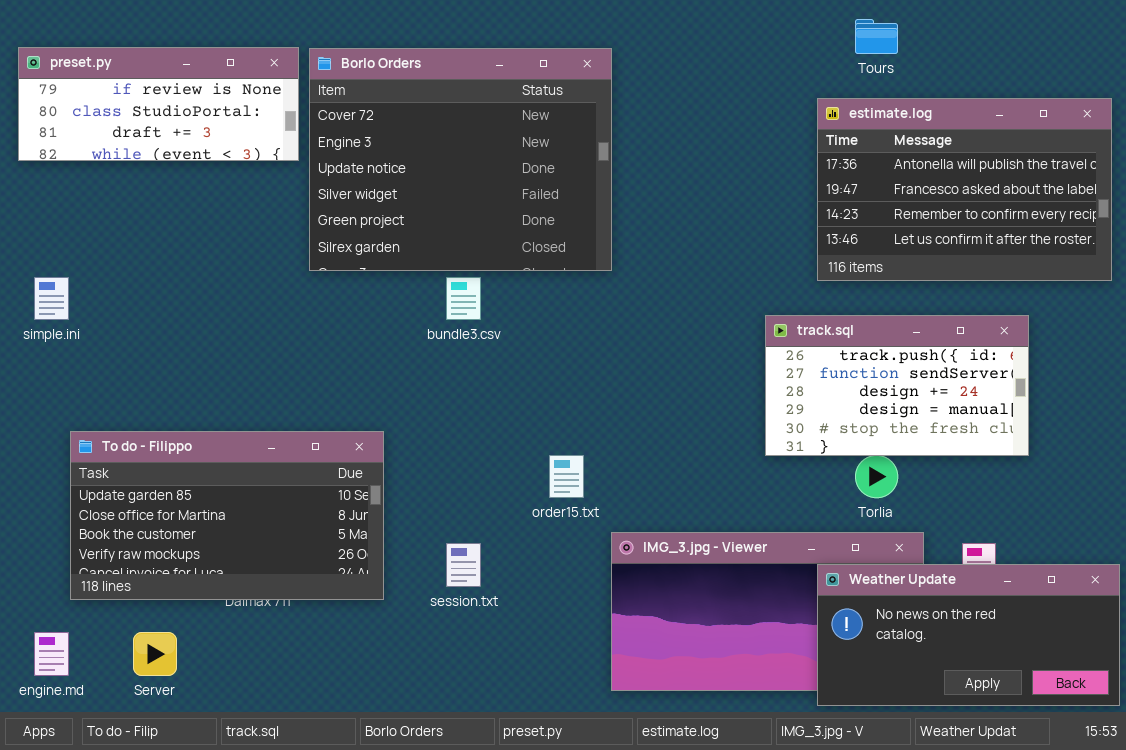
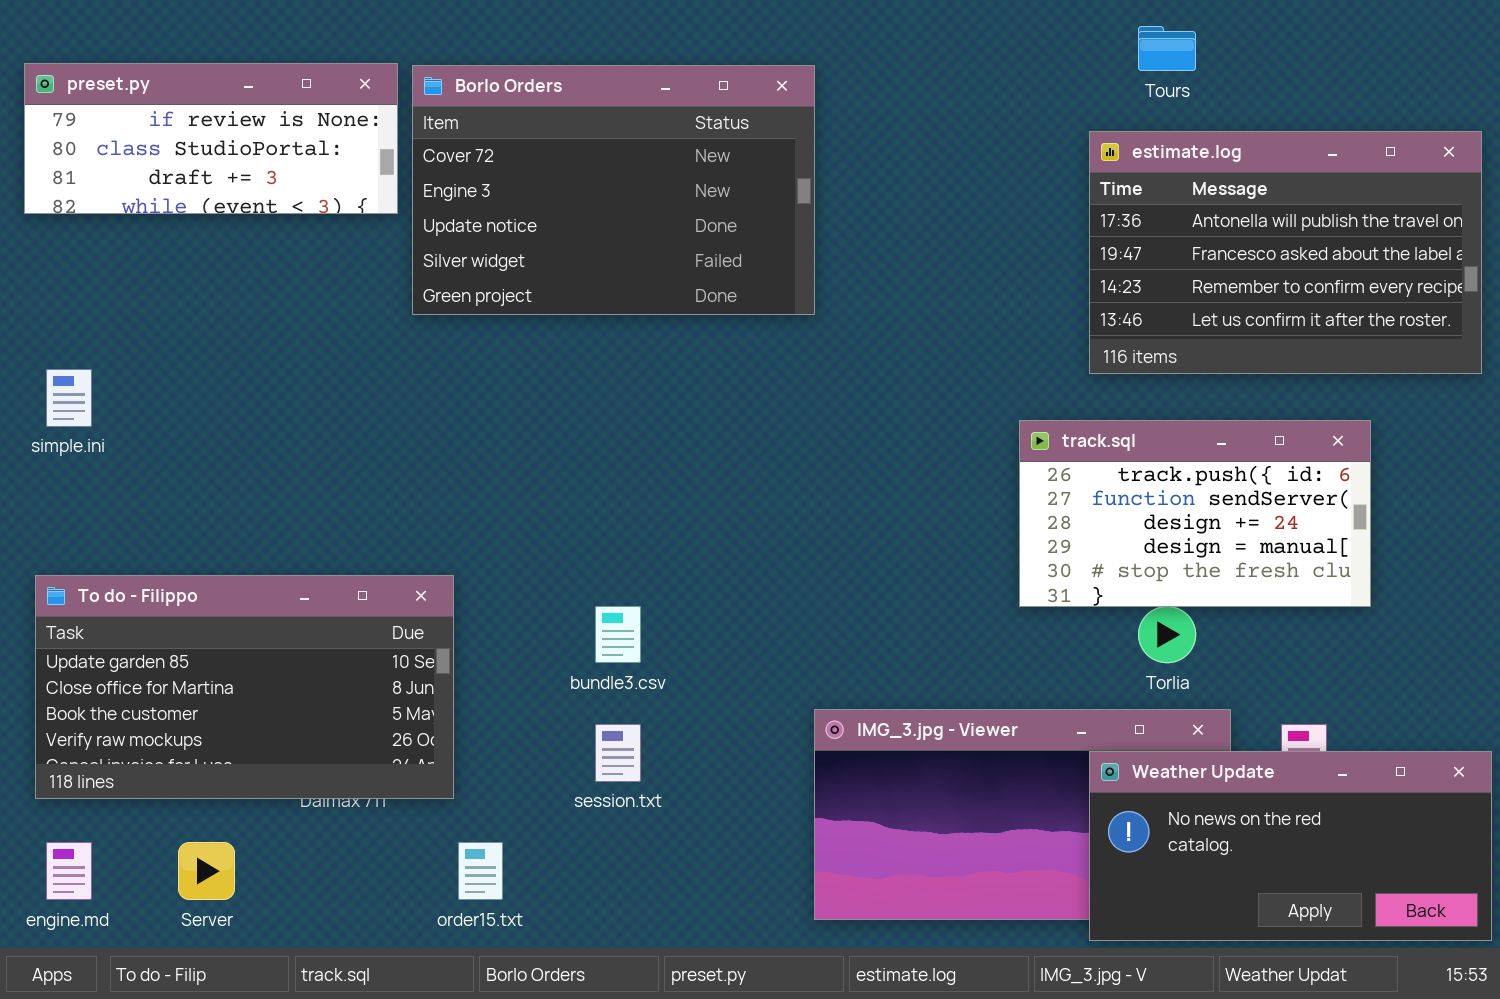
Borlo Orders: [309,48,612,271] -> [412,65,815,315], resized
bundle3.csv: [446,277,481,320] -> [595,606,641,663], moved
To do - Filippo: [70,431,384,600] -> [35,575,454,799], moved
order15.txt: [549,455,584,498] -> [458,842,503,900], moved

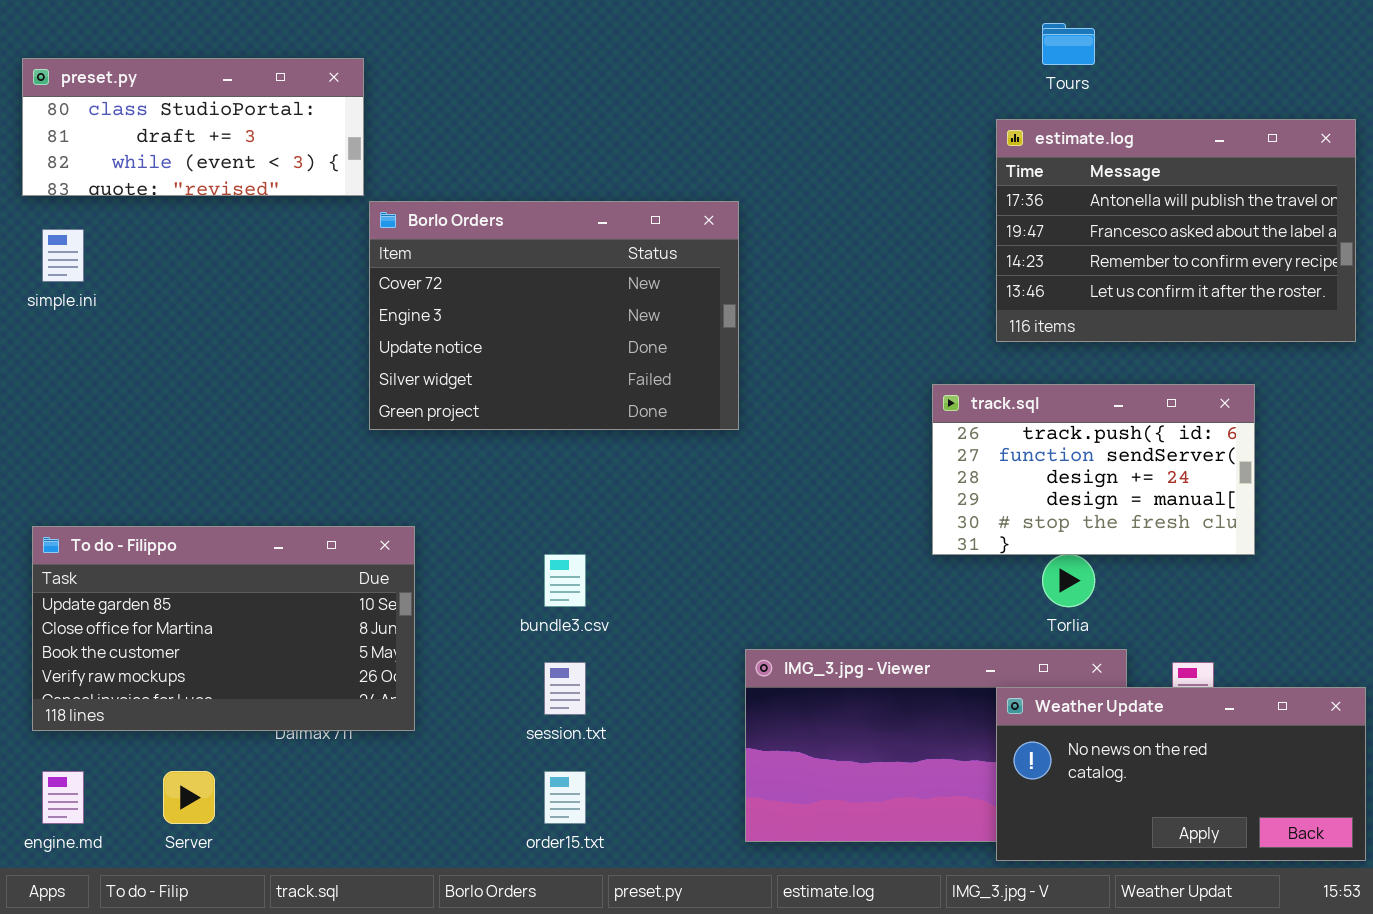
preset.py: [24,63,398,214] -> [22,58,364,196], scrolled down 1 row
Borlo Orders: [412,65,815,315] -> [369,201,739,430], moved
simple.ini: [46,369,92,427] -> [42,229,84,282], moved
order15.txt: [458,842,503,900] -> [544,771,586,824], moved

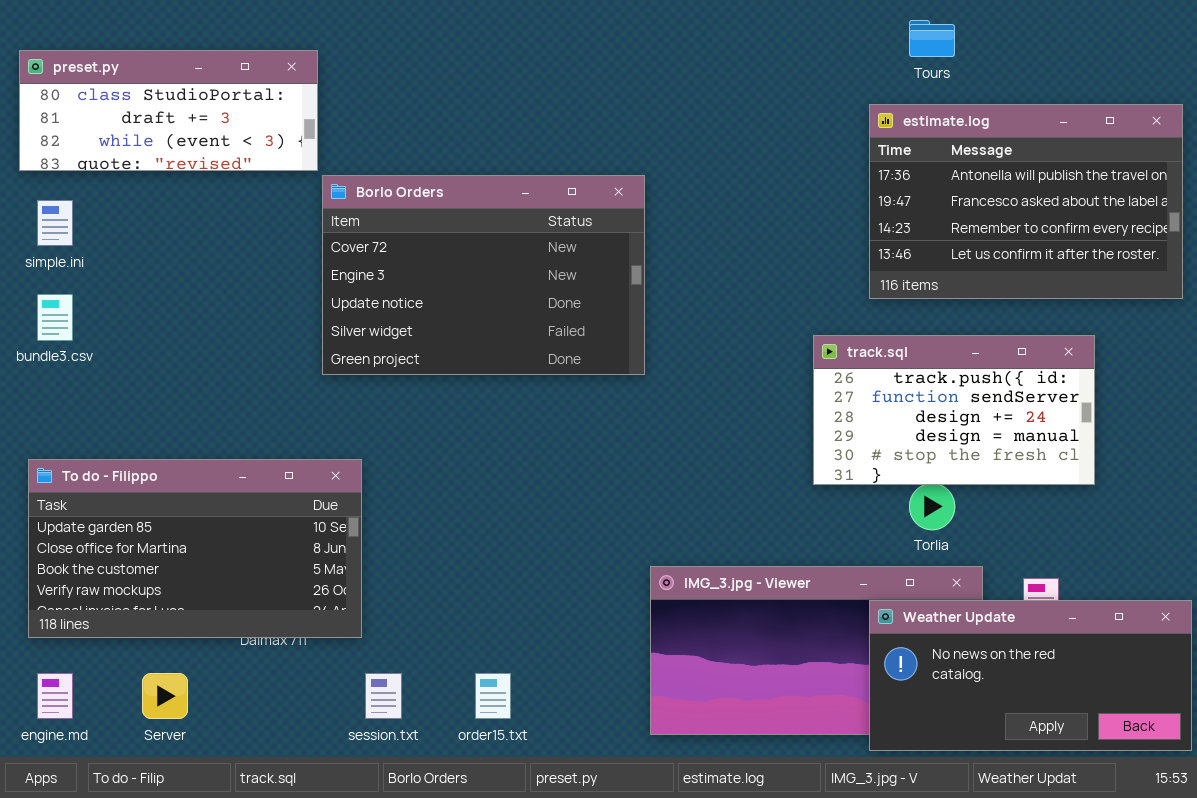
bundle3.csv: [544,554,586,607] -> [37,294,73,341], moved
session.txt: [544,662,586,715] -> [365,673,402,719], moved

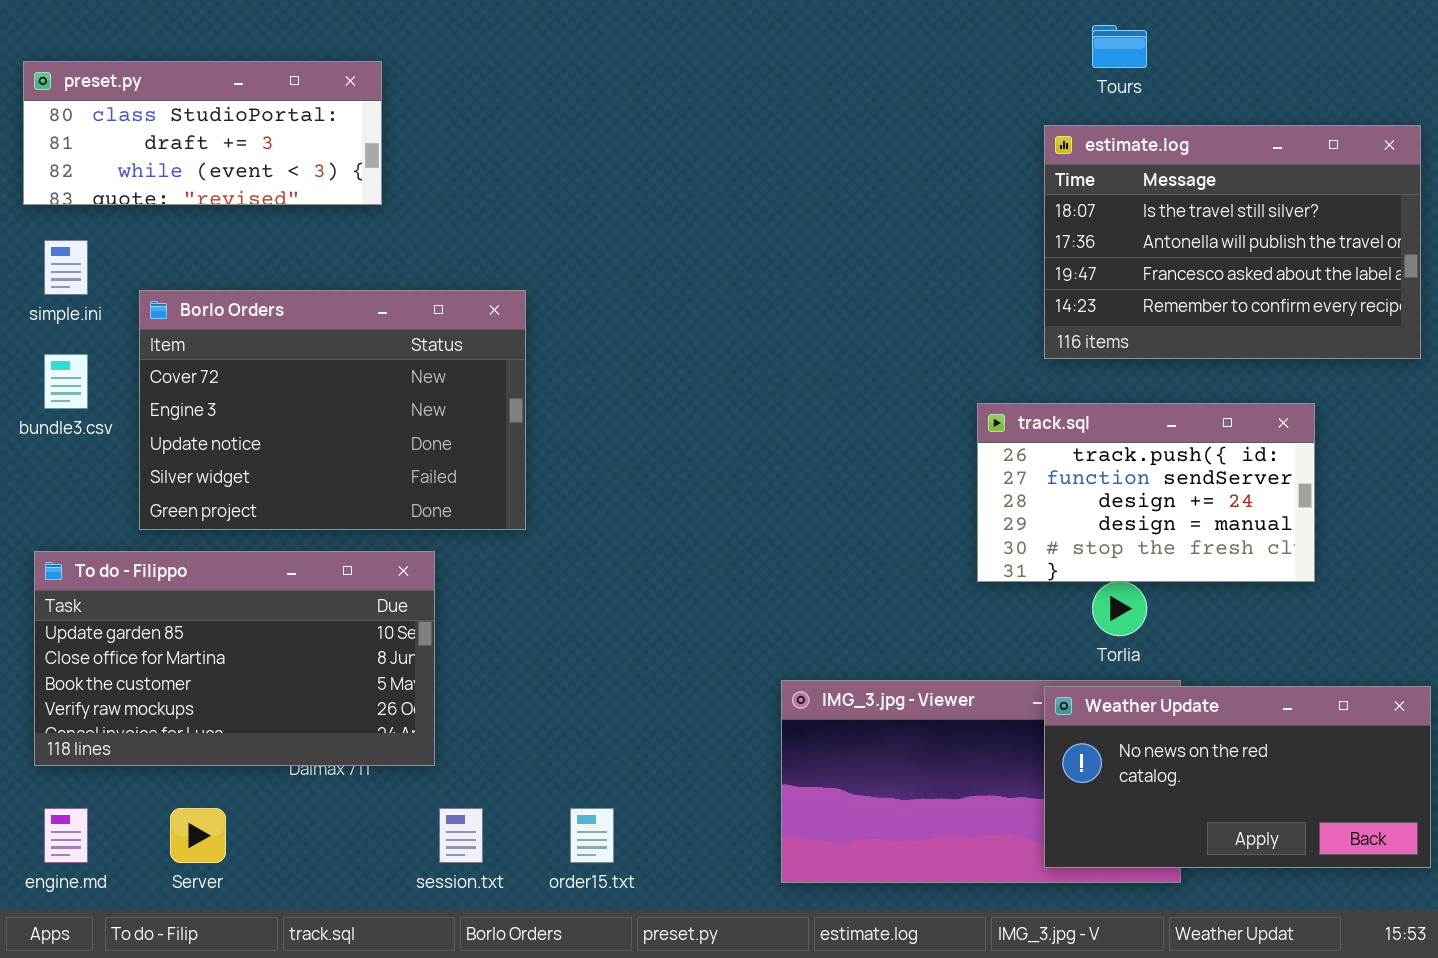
estimate.log: [869,104,1183,299] -> [1044,125,1421,359], scrolled up 1 row
Borlo Orders: [322,175,645,375] -> [139,290,526,530], moved
Weather Update: [869,600,1192,751] -> [1044,686,1431,868], moved

